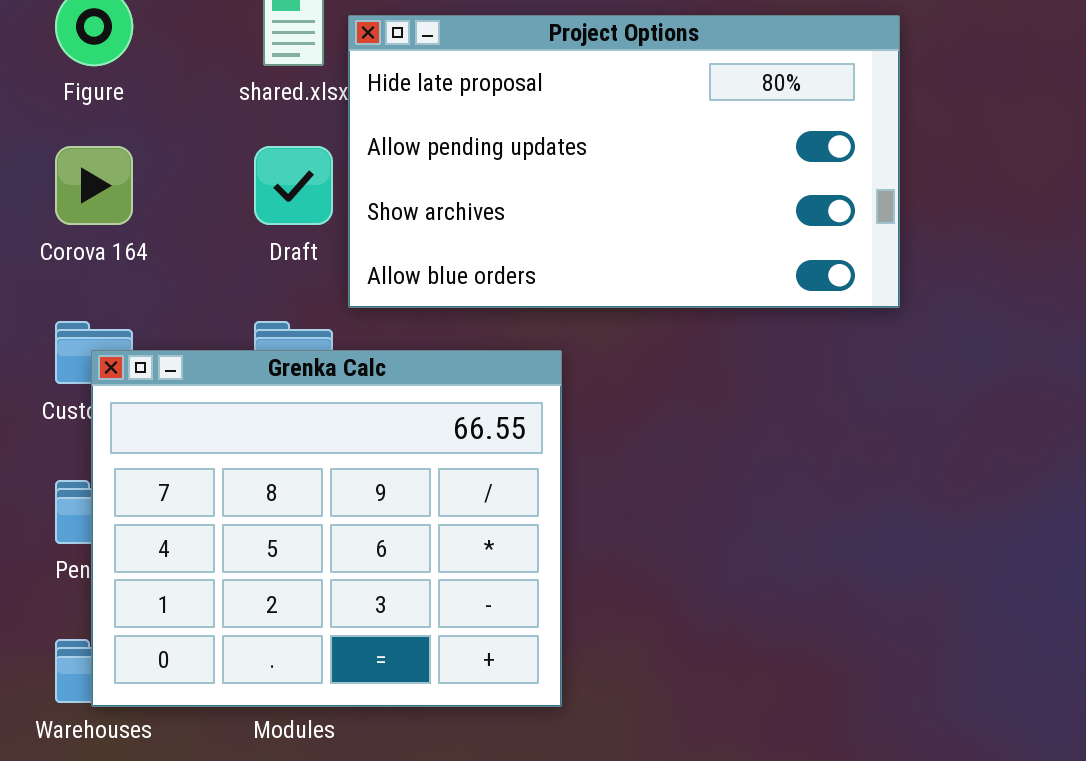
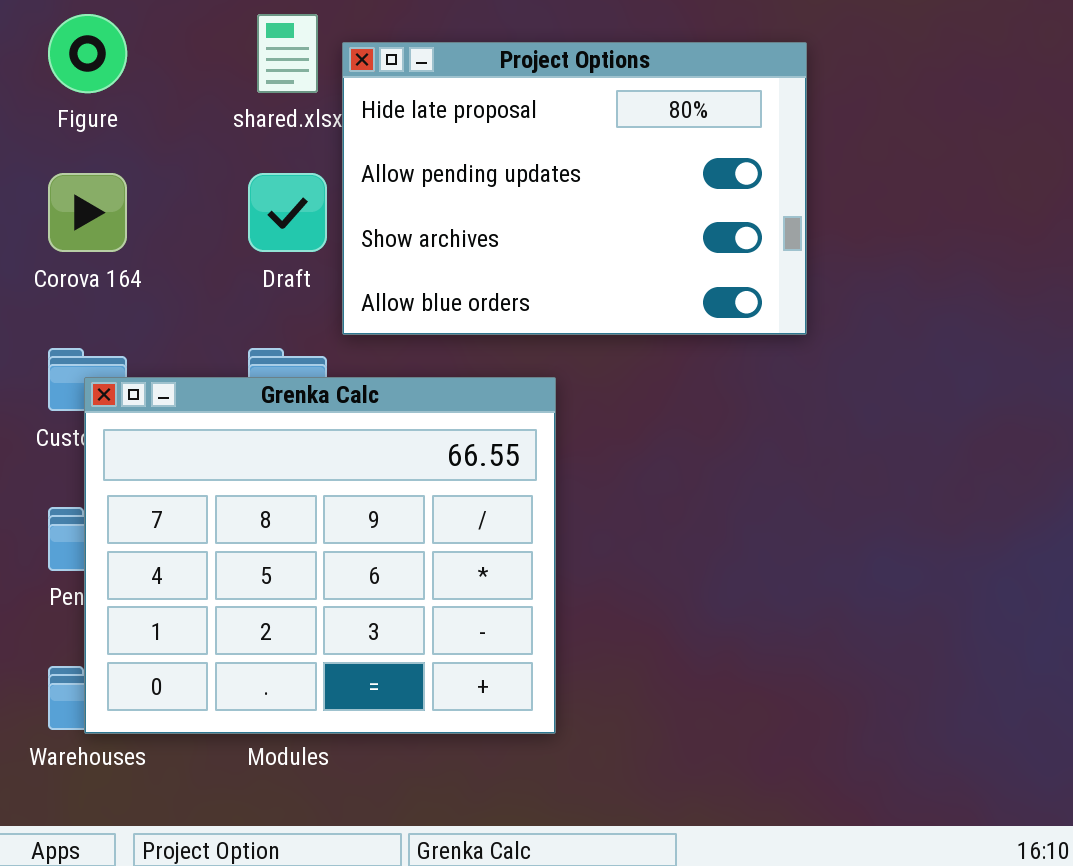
Project Options: [348,15,900,308] -> [342,42,807,335], resized

